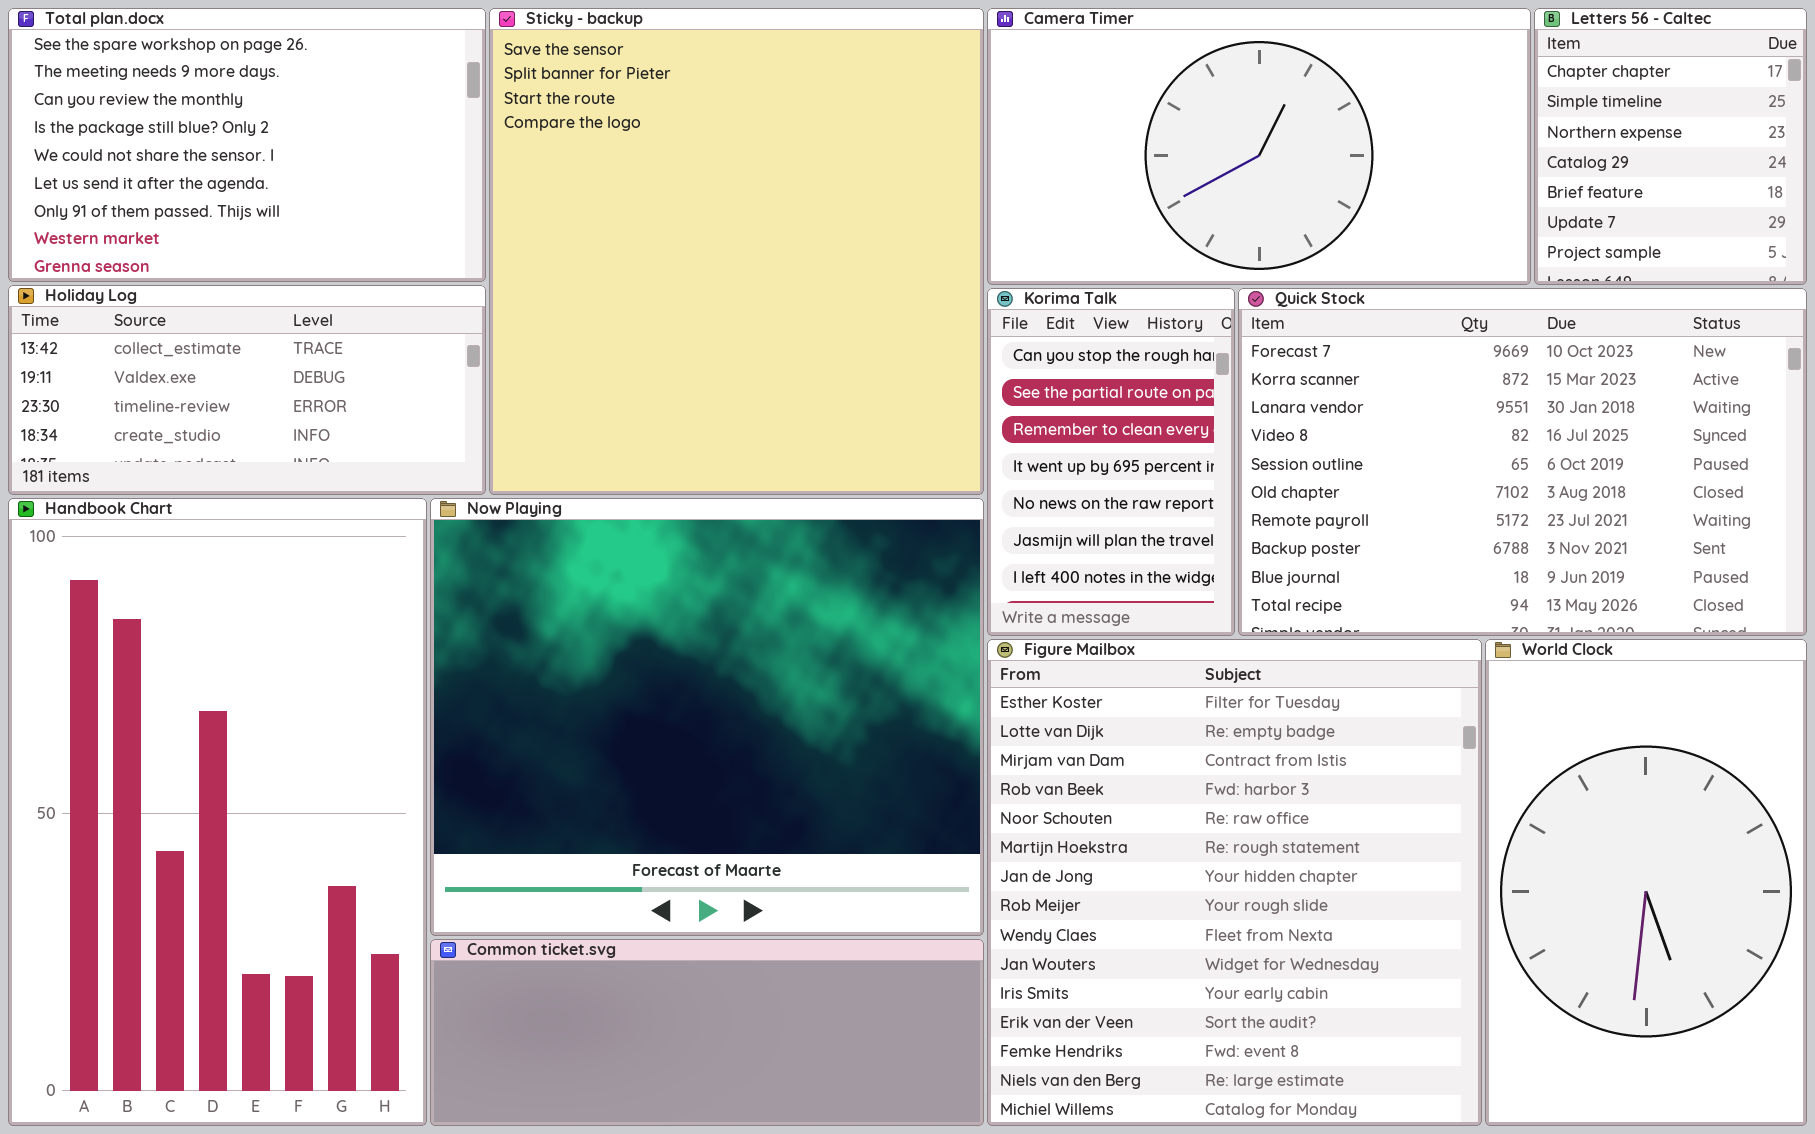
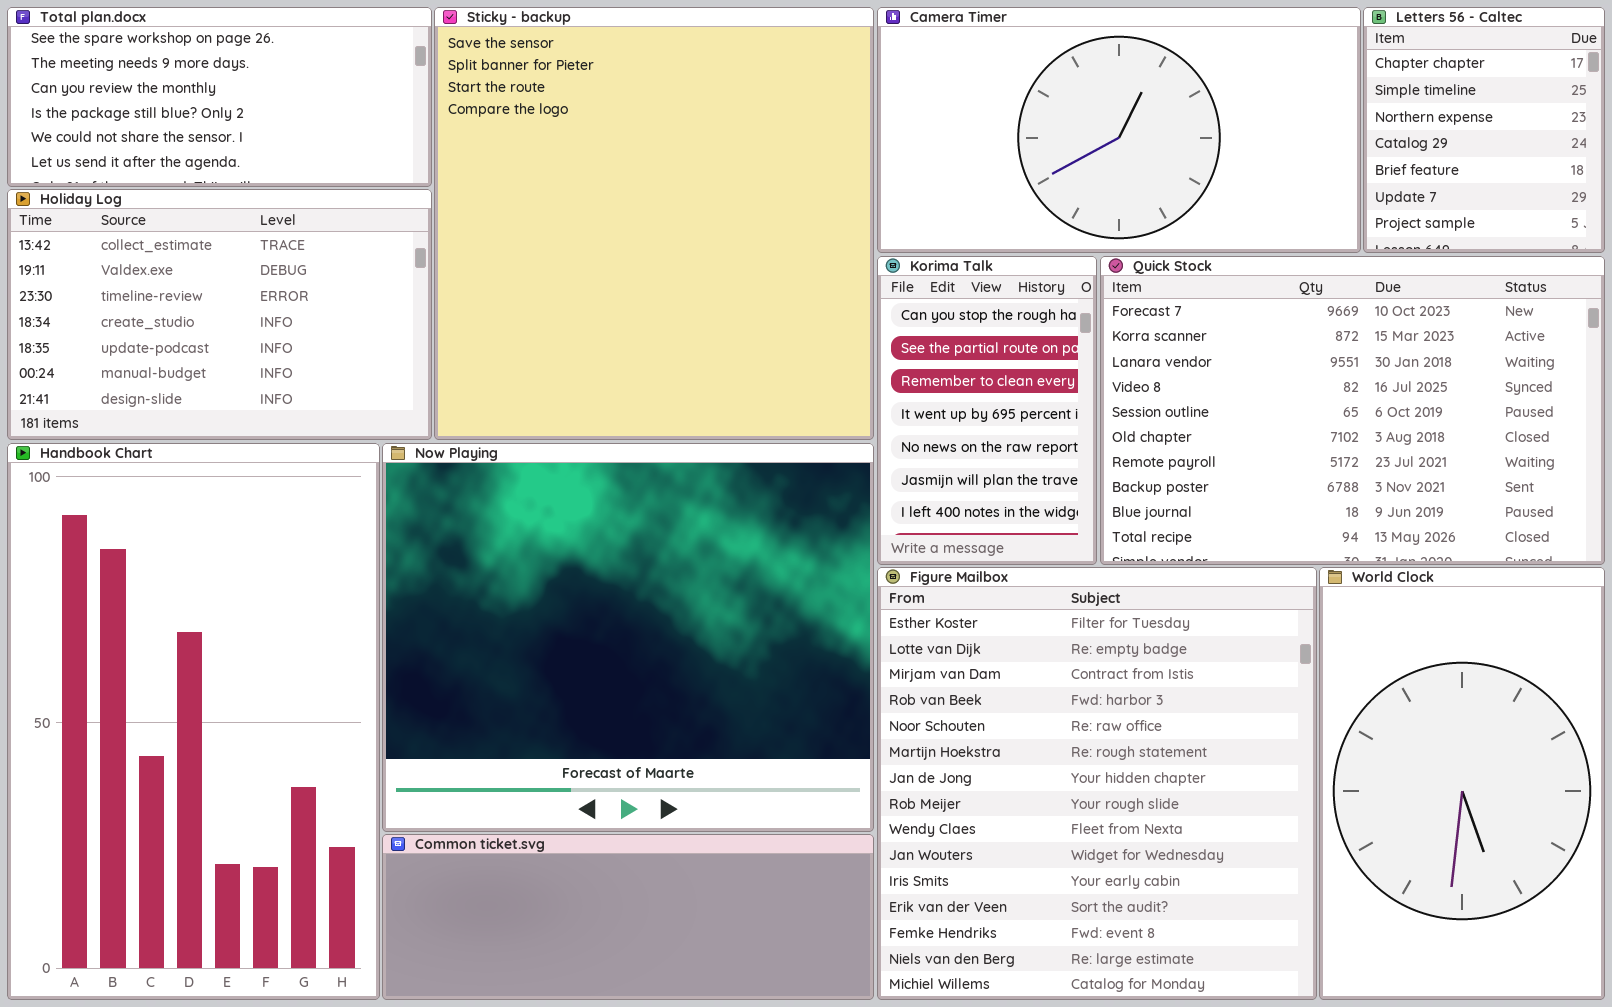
Total plan.docx: [8,8,486,282] -> [7,7,432,187], resized
Holiday Log: [8,285,486,495] -> [7,189,432,440], resized

